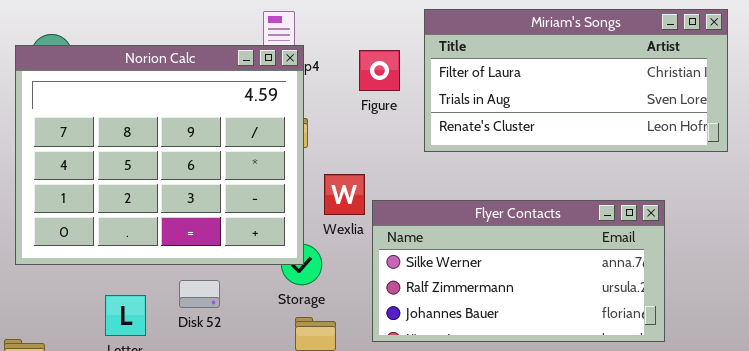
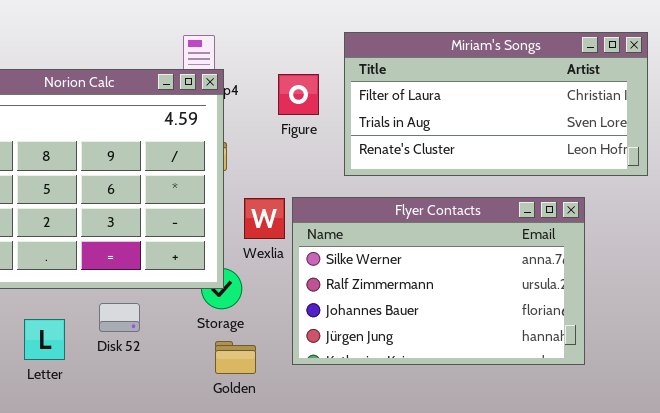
Flyer Contacts: [372,200,665,342] -> [292,197,585,365], resized

